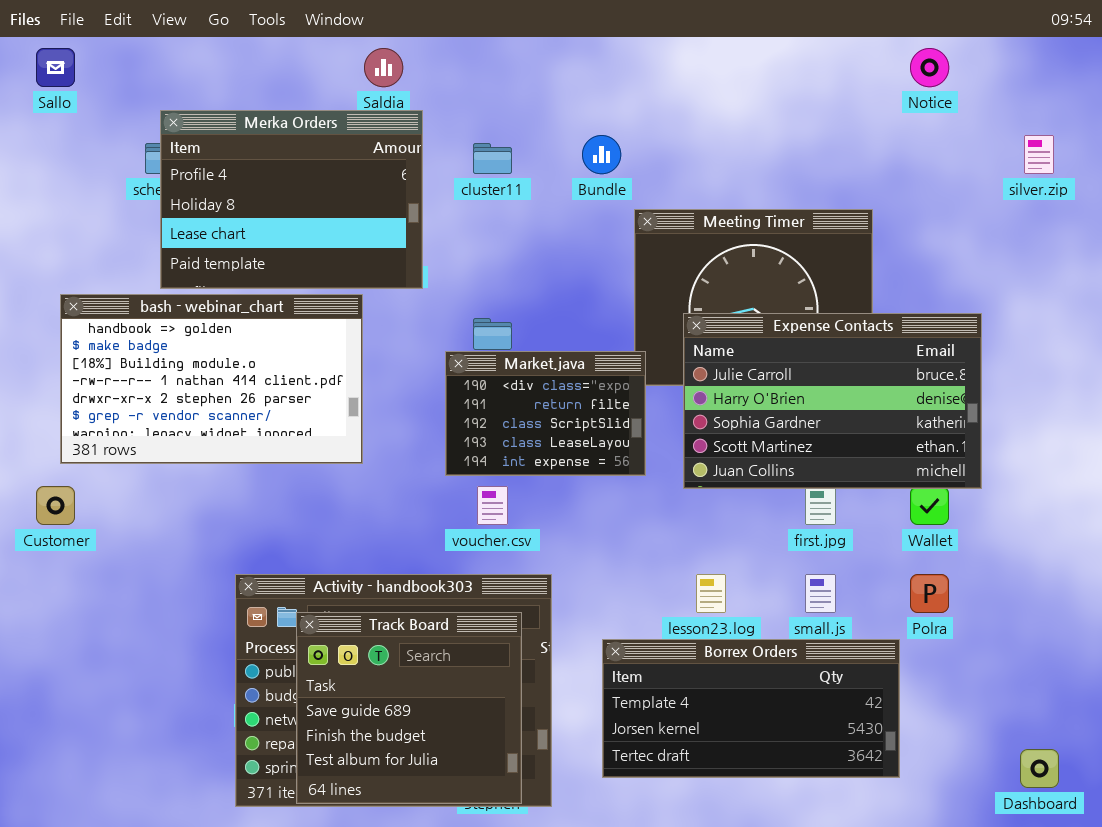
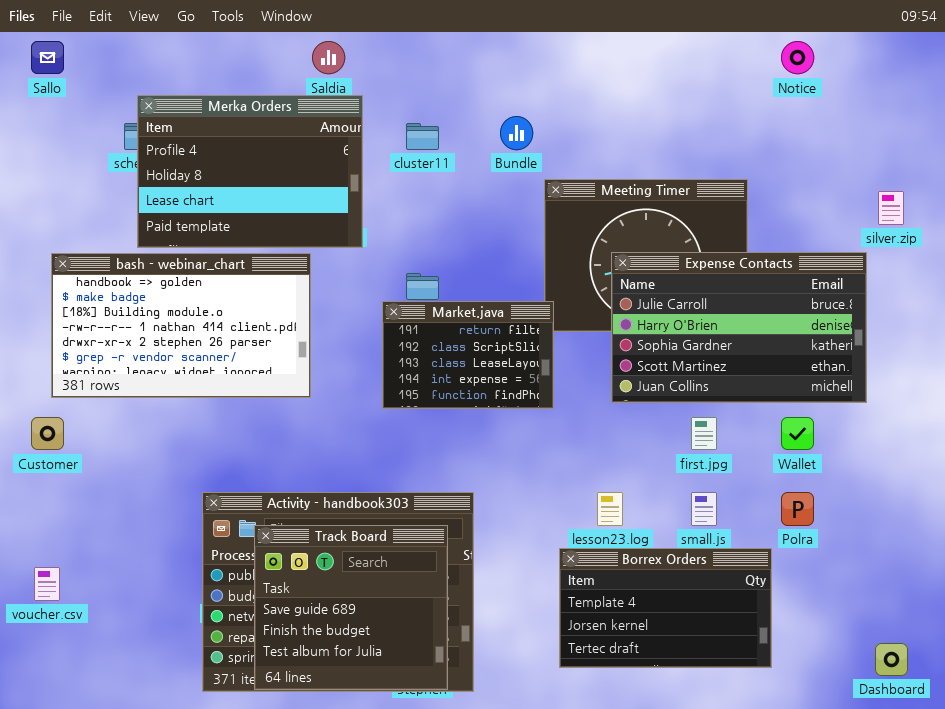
silver.zip: [1024,135,1054,174] -> [878,191,904,225], moved
Expense Contacts: [683,313,982,489] -> [611,252,867,403], moved
Market.java: [445,351,646,476] -> [382,301,554,409], scrolled down 1 row
voucher.csv: [477,486,508,525] -> [34,567,60,601], moved
Borrex Orders: [602,639,900,778] -> [559,548,772,668], resized

